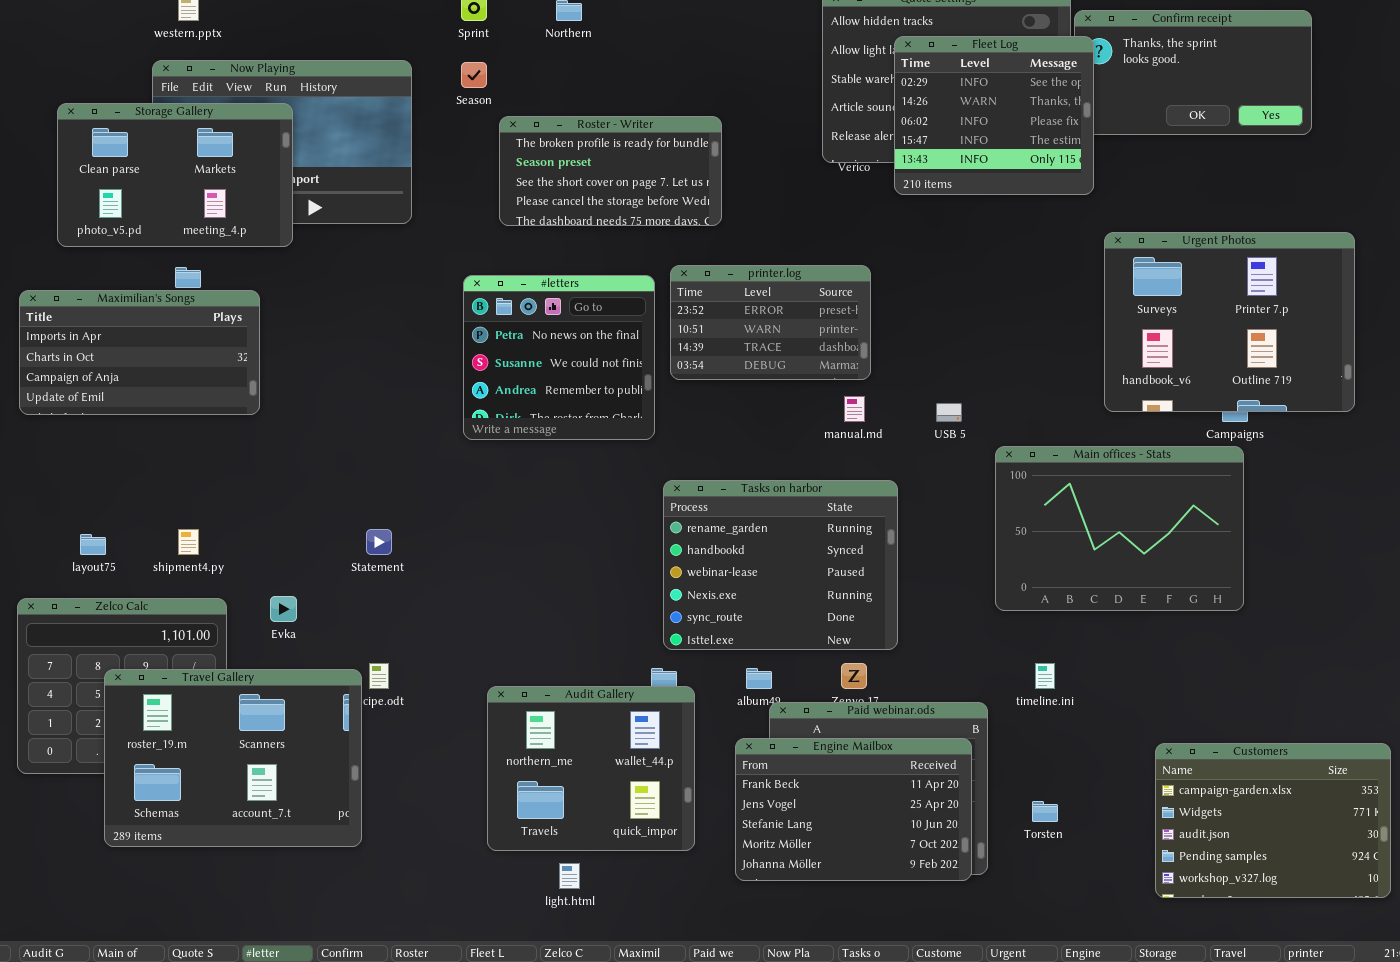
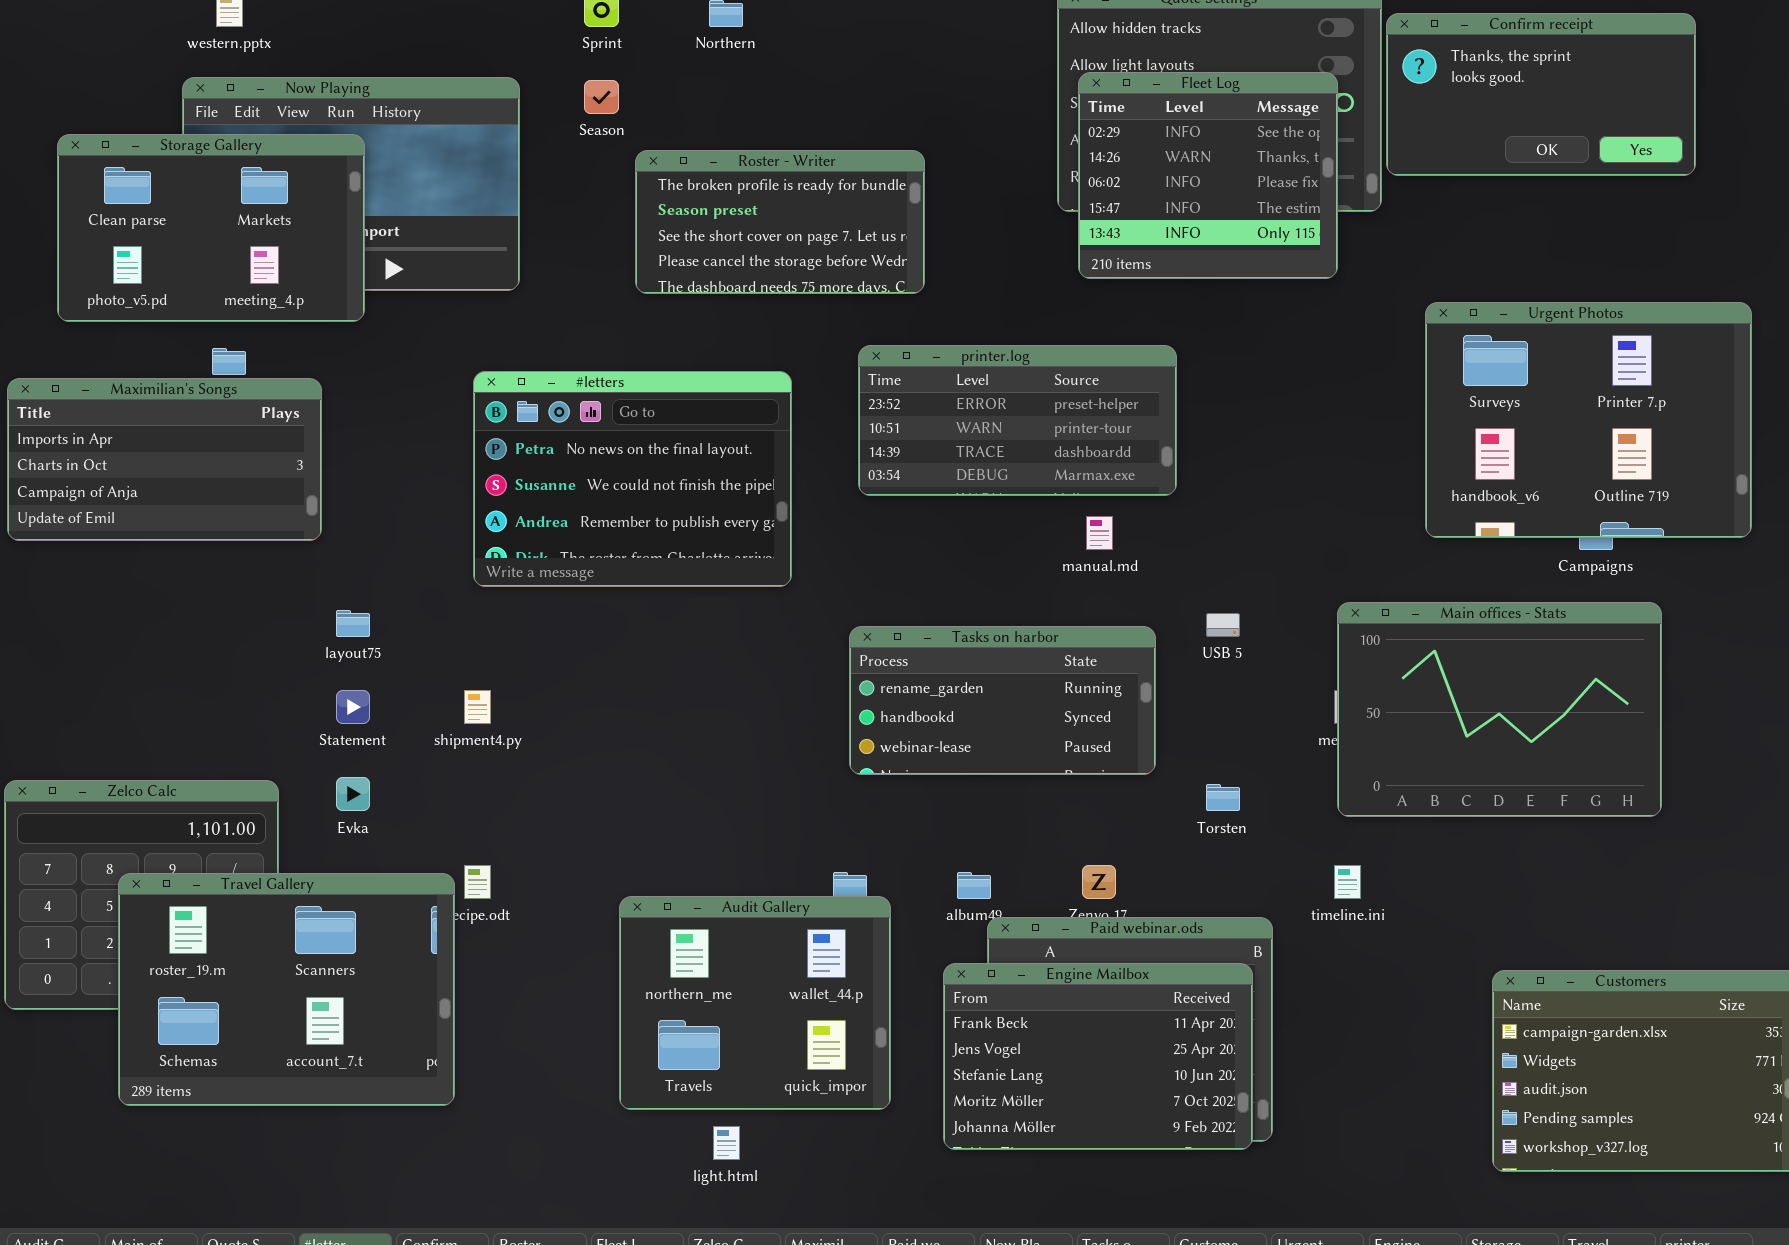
Fleet Log: [894,36,1094,195] -> [1078,72,1338,279], moved
printer.log: [670,265,871,380] -> [858,345,1177,496], resized
#letters: [463,275,655,440] -> [473,371,792,587], moved, resized
USB 5: [936,403,962,422] -> [1206,613,1240,637], moved
Main offices - Stats: [995,446,1244,611] -> [1337,602,1662,817], moved
Tasks on harbor: [663,480,898,650] -> [849,626,1156,775], resized
shipment4.py: [178,529,199,555] -> [464,690,491,724], moved
Statement: [366,529,392,555] -> [336,690,370,724], moved
layout75: [80,534,106,555] -> [336,610,370,637], moved
Torsten: [1032,801,1058,822] -> [1206,784,1240,811], moved

